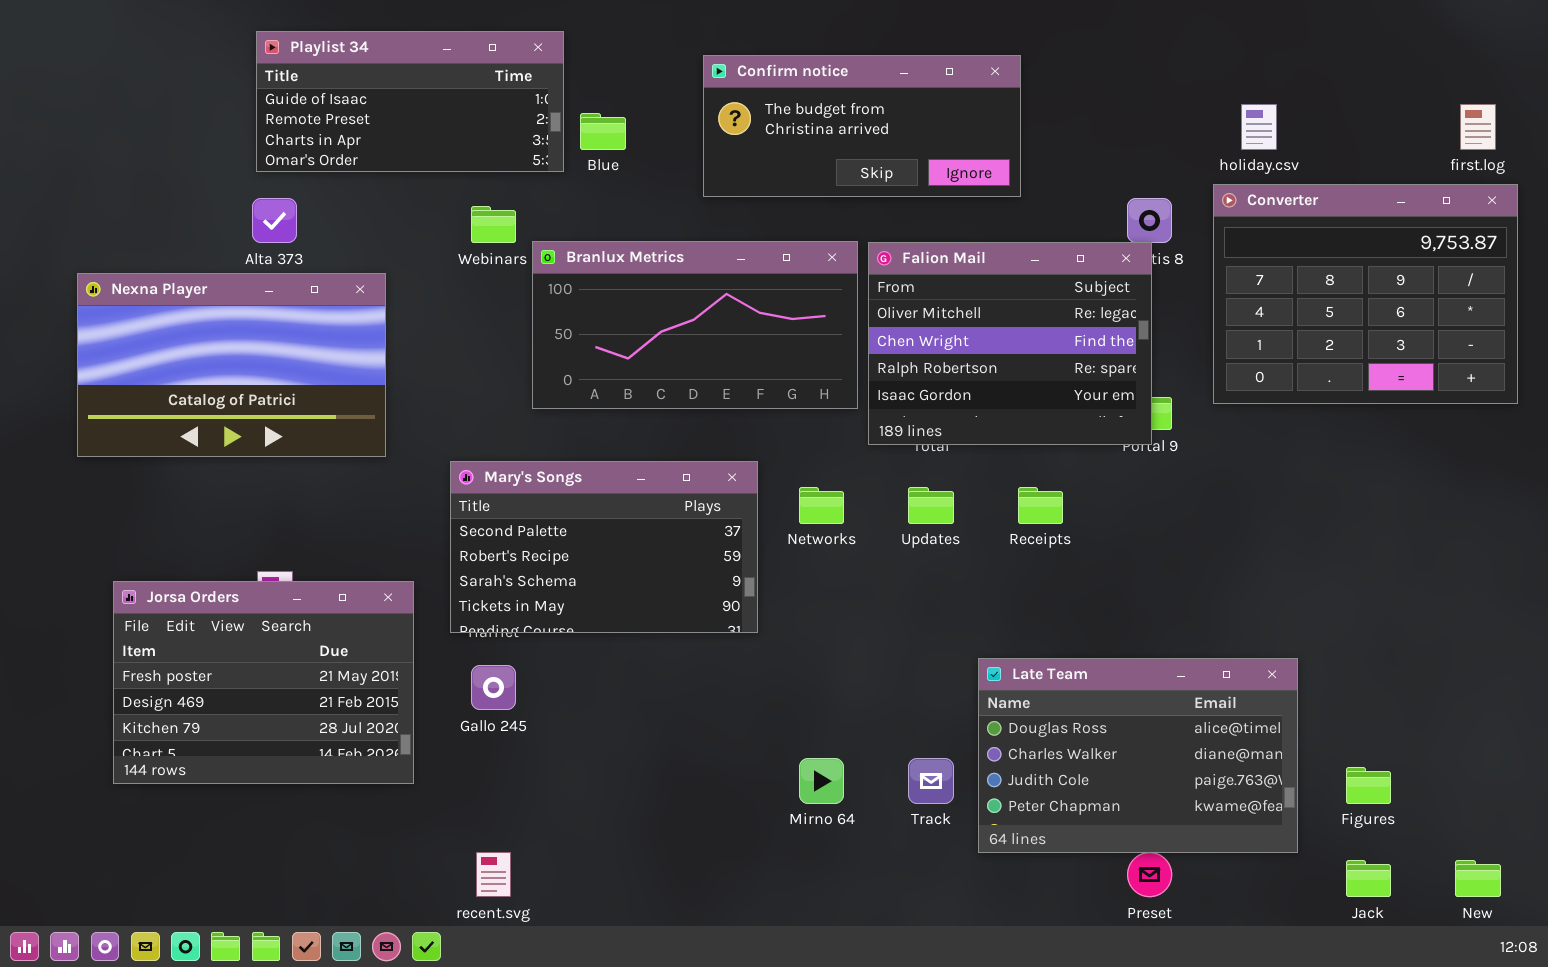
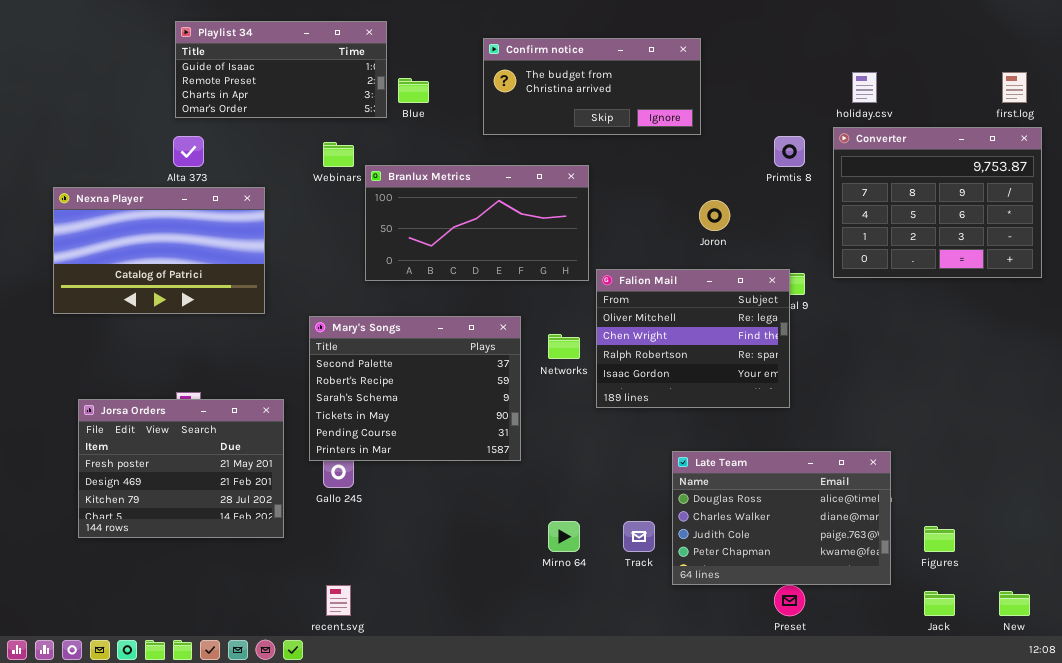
Falion Mail: [868,242,1152,445] -> [596,269,790,408], moved
Mary's Songs: [450,461,758,633] -> [309,316,521,461], resized

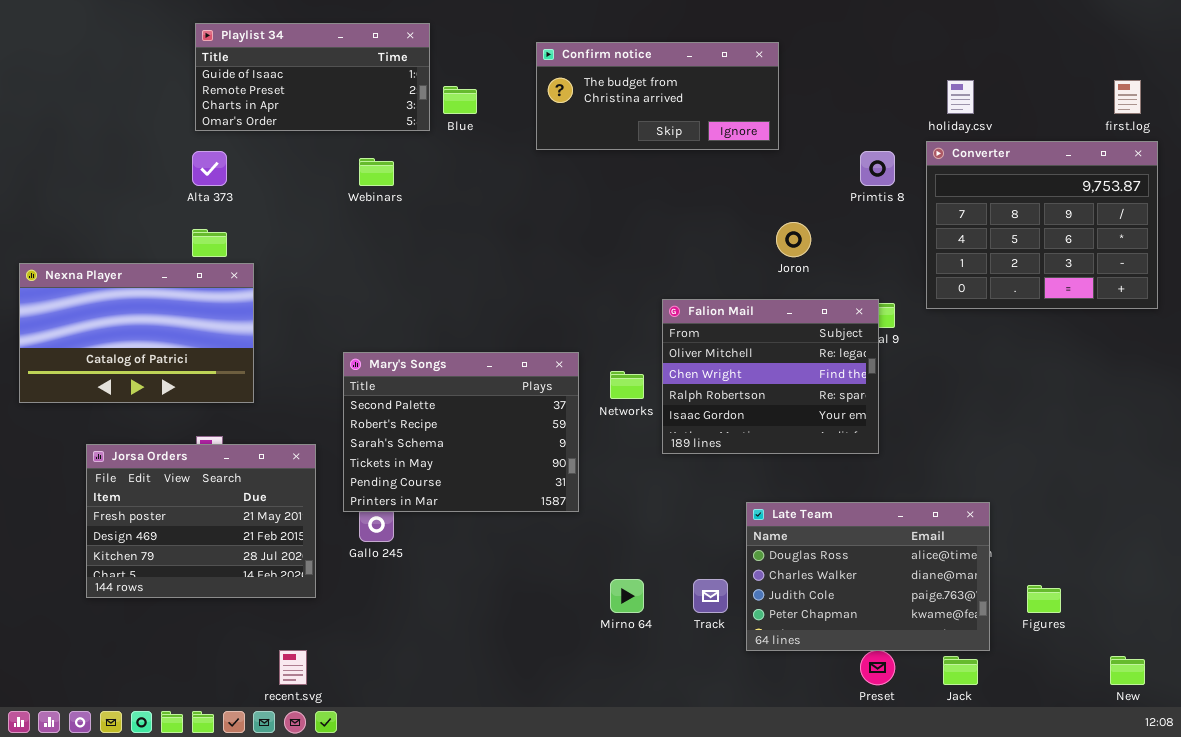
Branlux Metrics: [365,165,589,281] -> none, closed
Nexna Player: [53,187,265,314] -> [19,263,254,403], moved
recent.svg: [326,585,351,616] -> [279,650,307,685], moved
Jack: [924,591,955,616] -> [943,656,978,685], moved

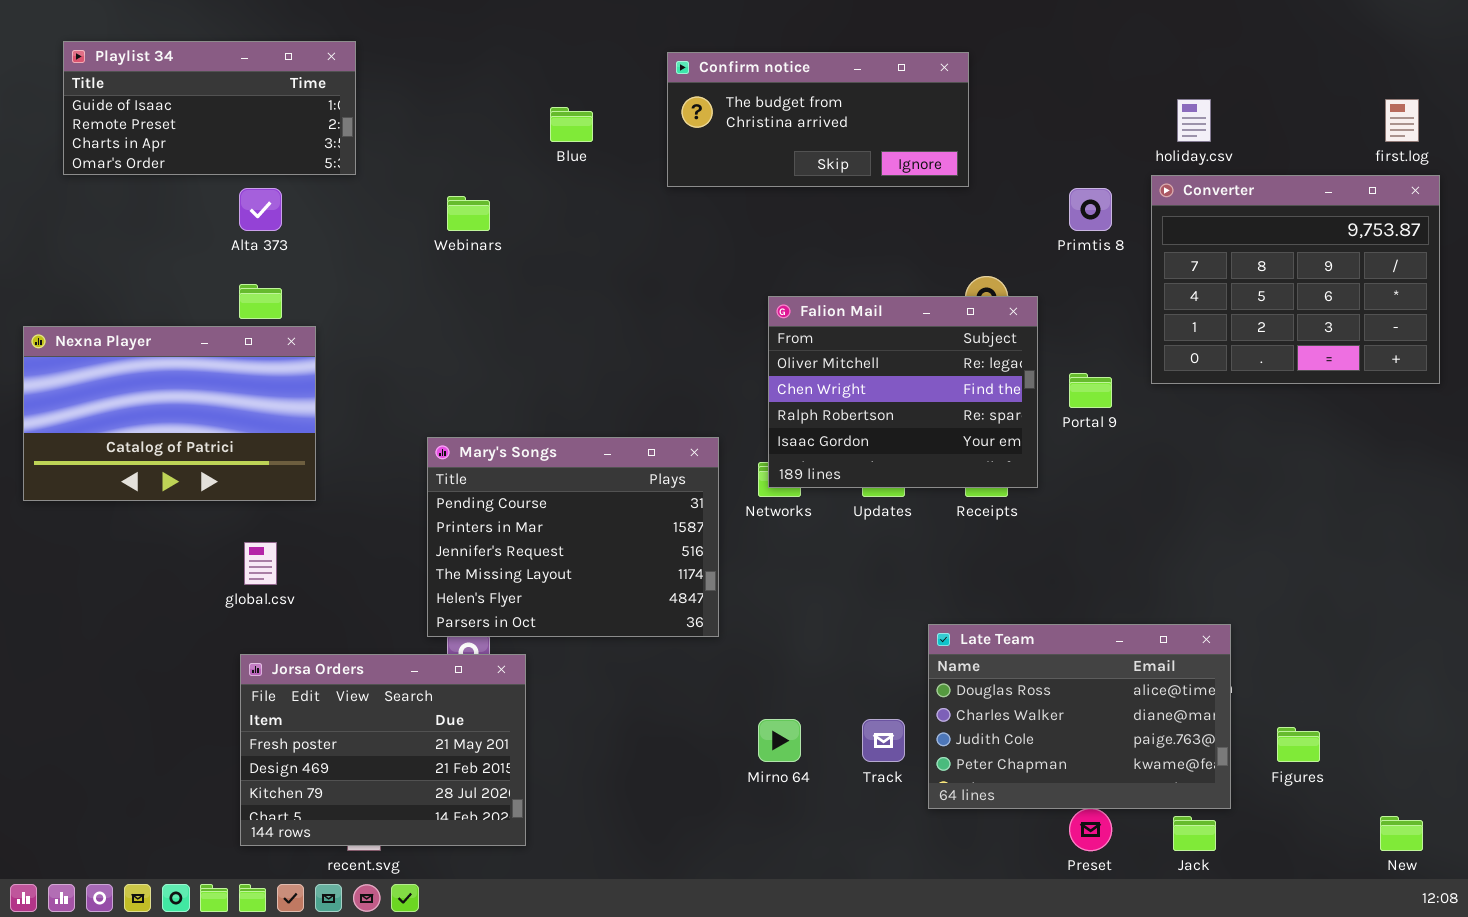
Playlist 34: [195,23,430,131] -> [63,41,356,175], moved
Falion Mail: [662,299,879,454] -> [768,296,1038,488], moved
Mary's Songs: [343,352,579,512] -> [427,437,719,637], scrolled down 4 rows
Jorsa Orders: [86,444,316,598] -> [240,654,526,846], moved

